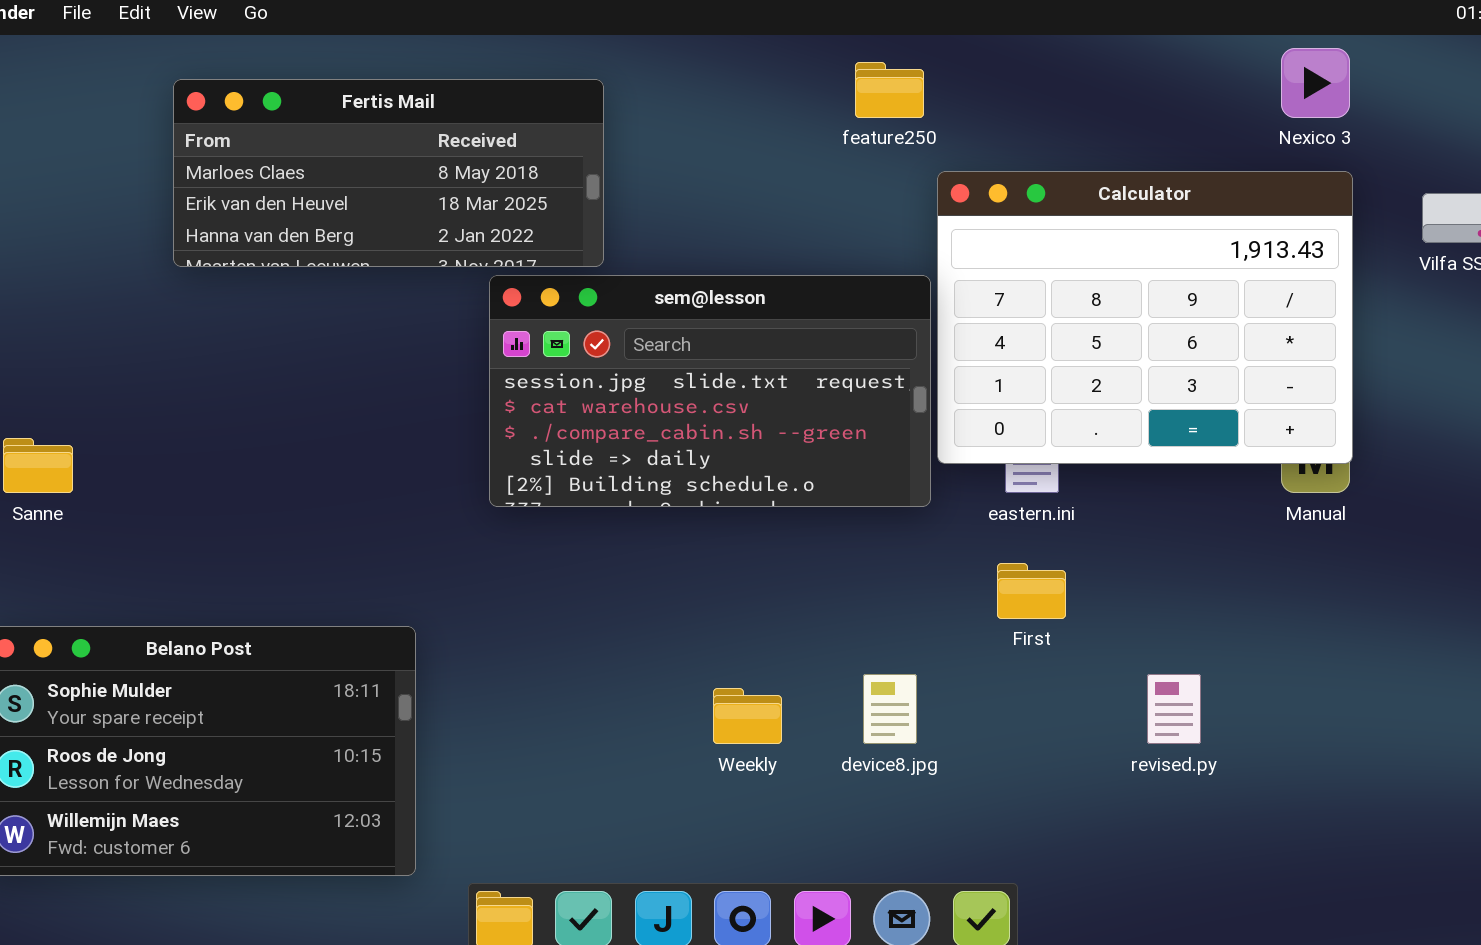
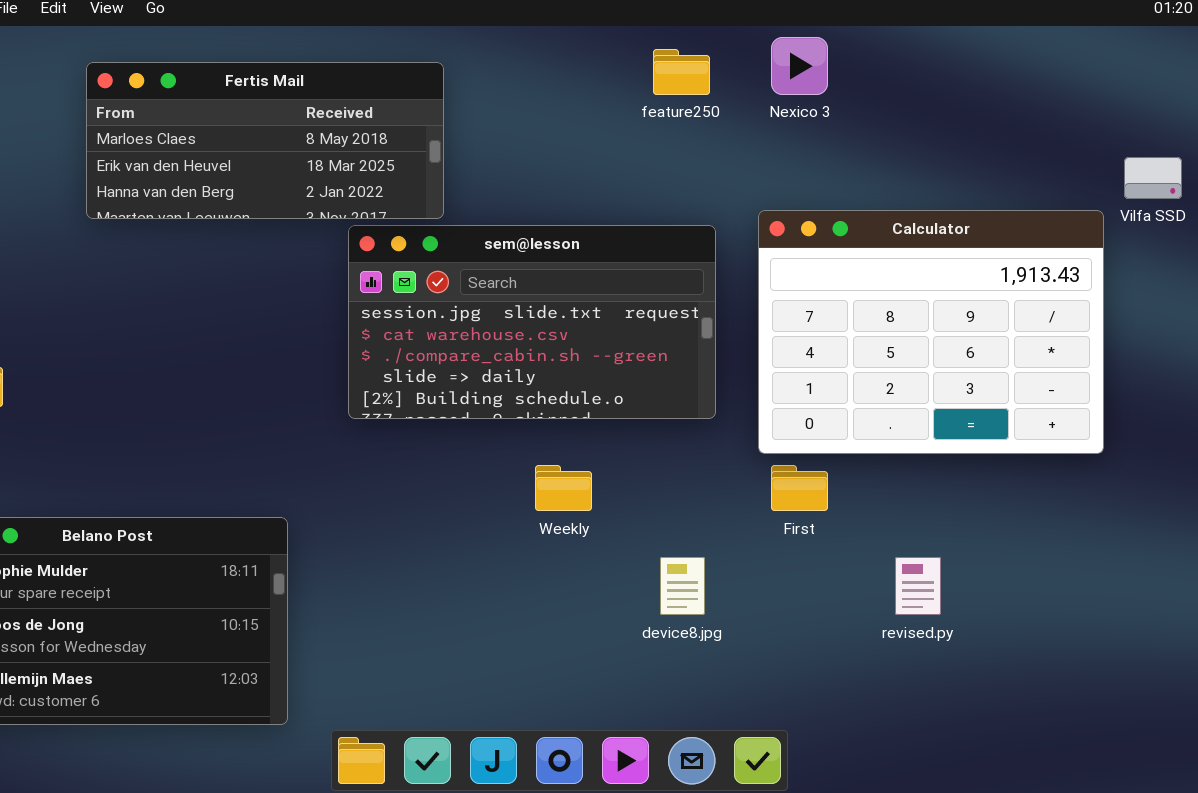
Nexico 3: [1281,48,1350,118] -> [771,37,828,95], moved
Calculator: [937,171,1353,464] -> [758,210,1104,454], moved
Weekly: [713,688,782,744] -> [535,465,592,511], moved

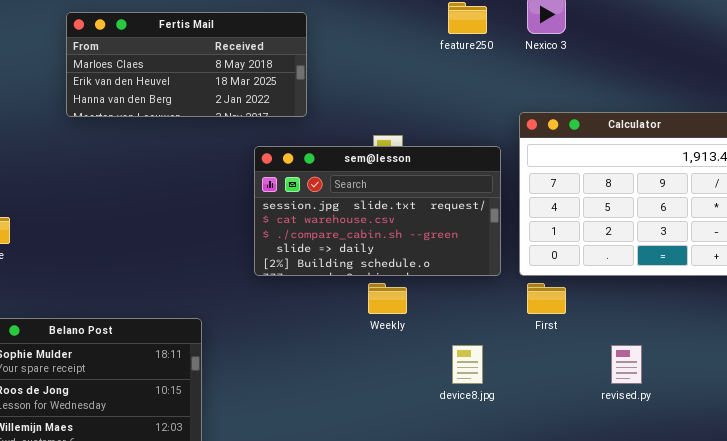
sem@lesson: [348,225,716,419] -> [254,146,501,276], moved

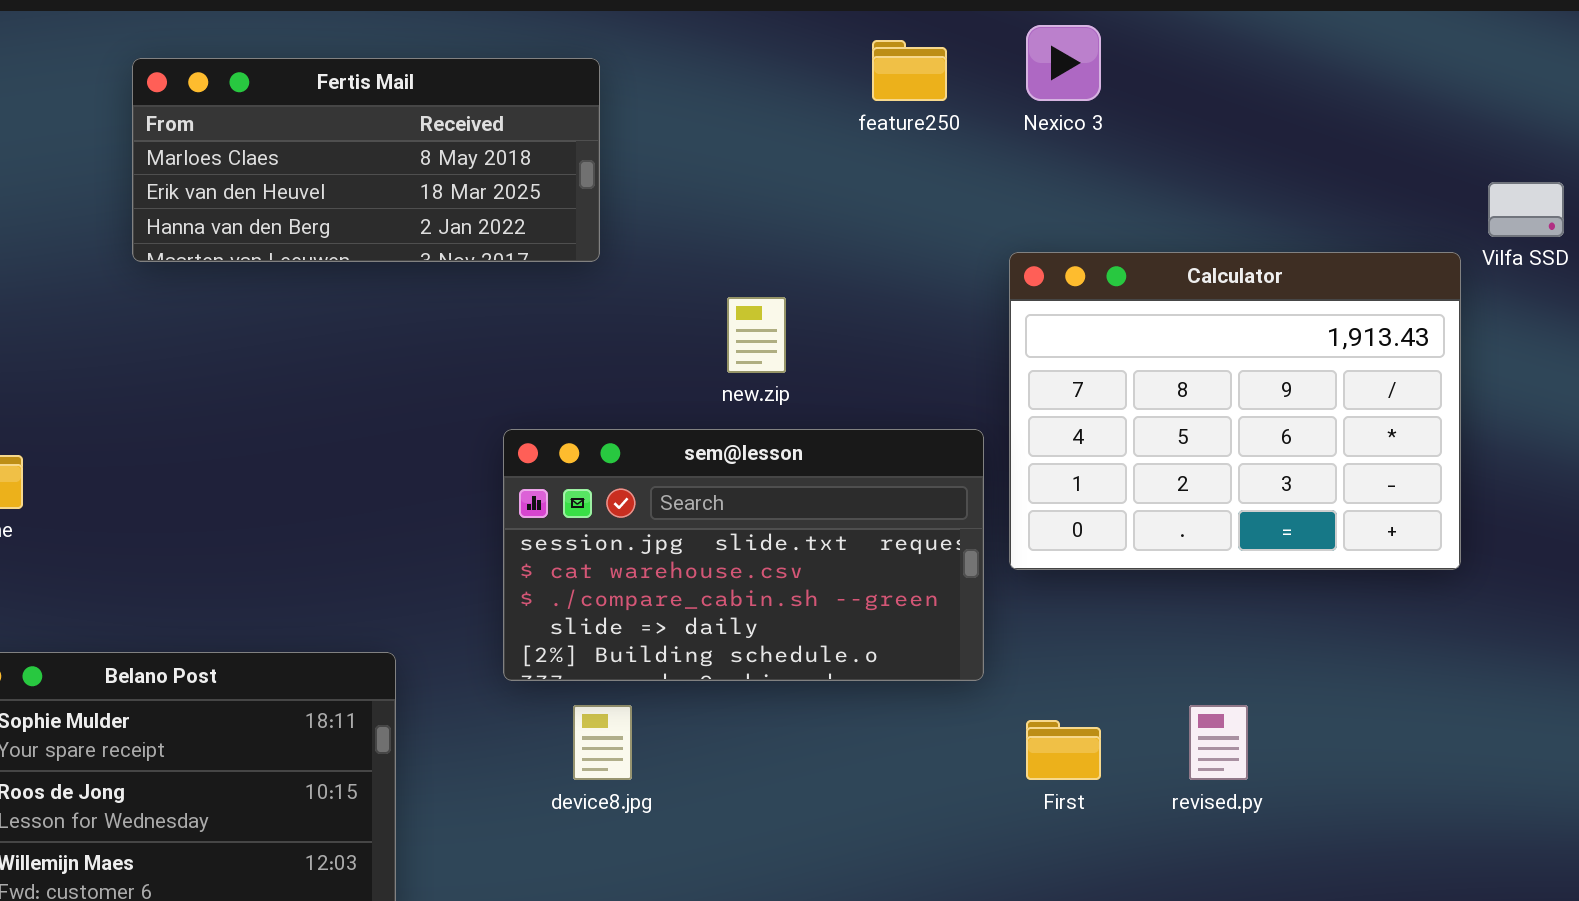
sem@lesson: [254,146,501,276] -> [503,429,984,681], moved
First: [527,283,566,314] -> [1026,720,1101,780], moved
device8.jpg: [452,345,483,384] -> [573,705,632,780], moved

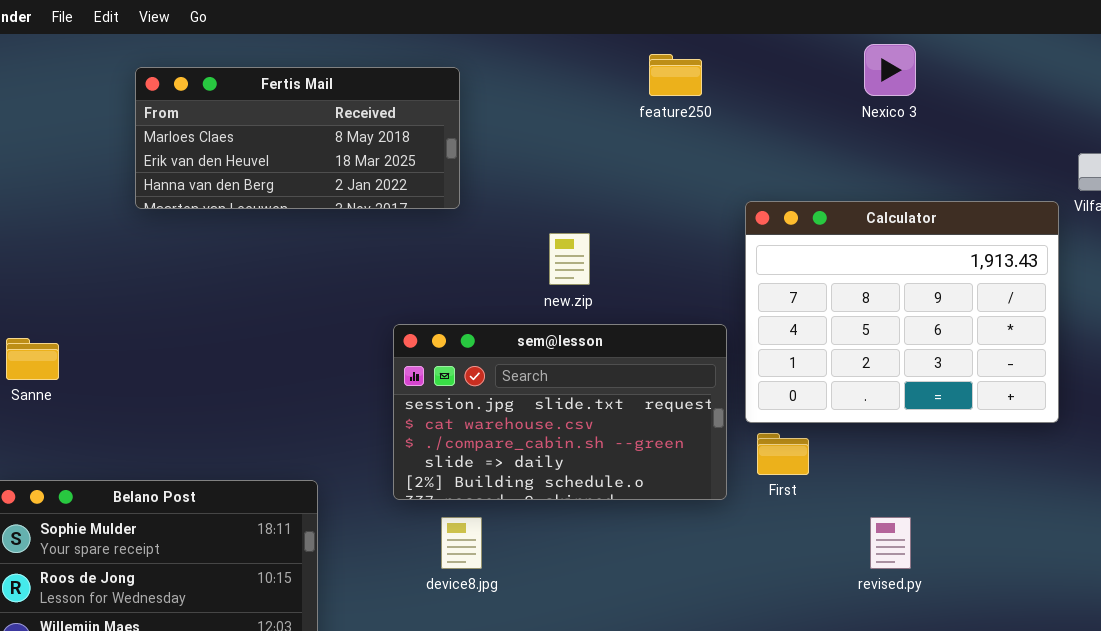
Nexico 3: [1026,25,1101,101] -> [864,44,916,96], moved
First: [1026,720,1101,780] -> [757,433,809,475], moved

